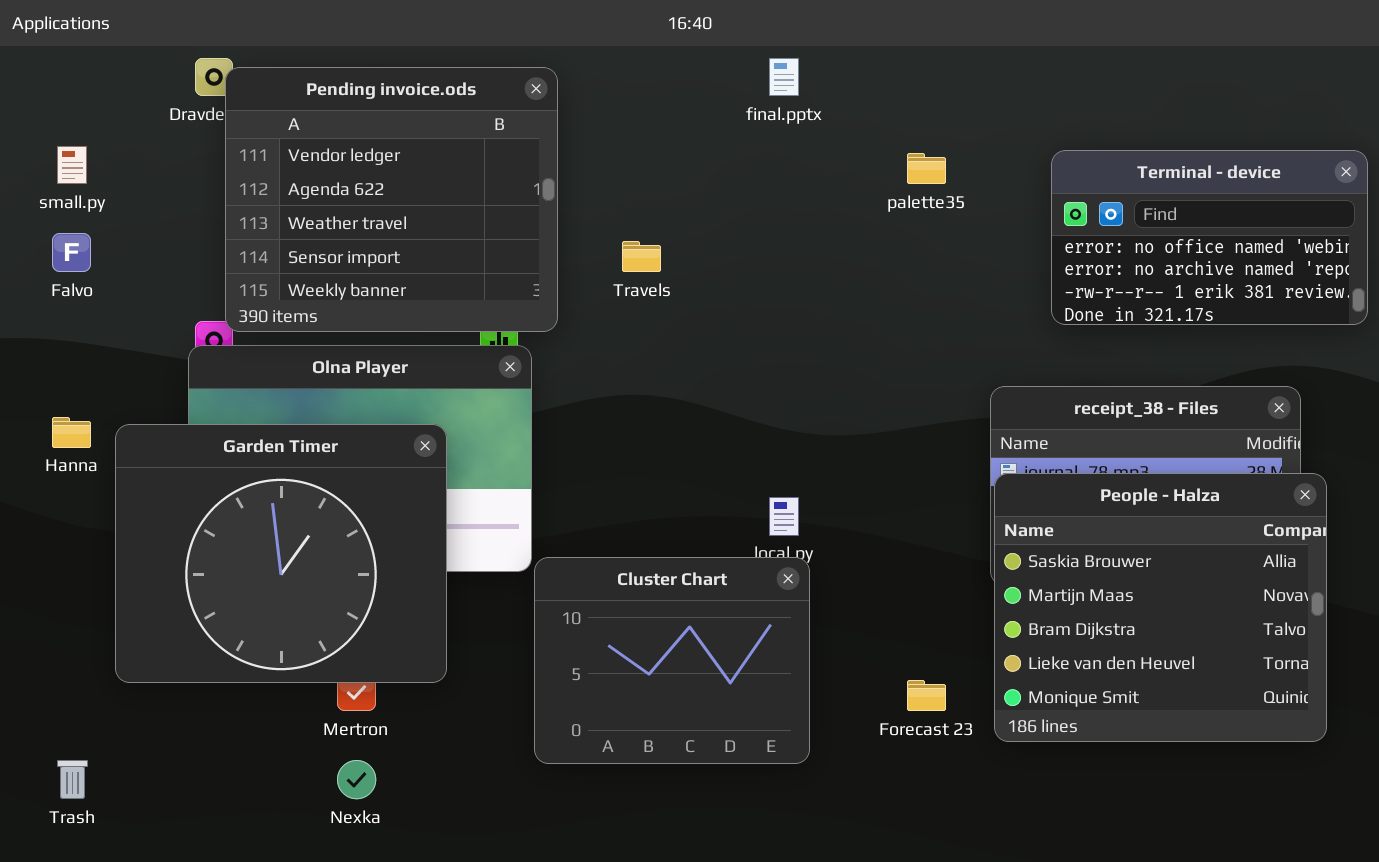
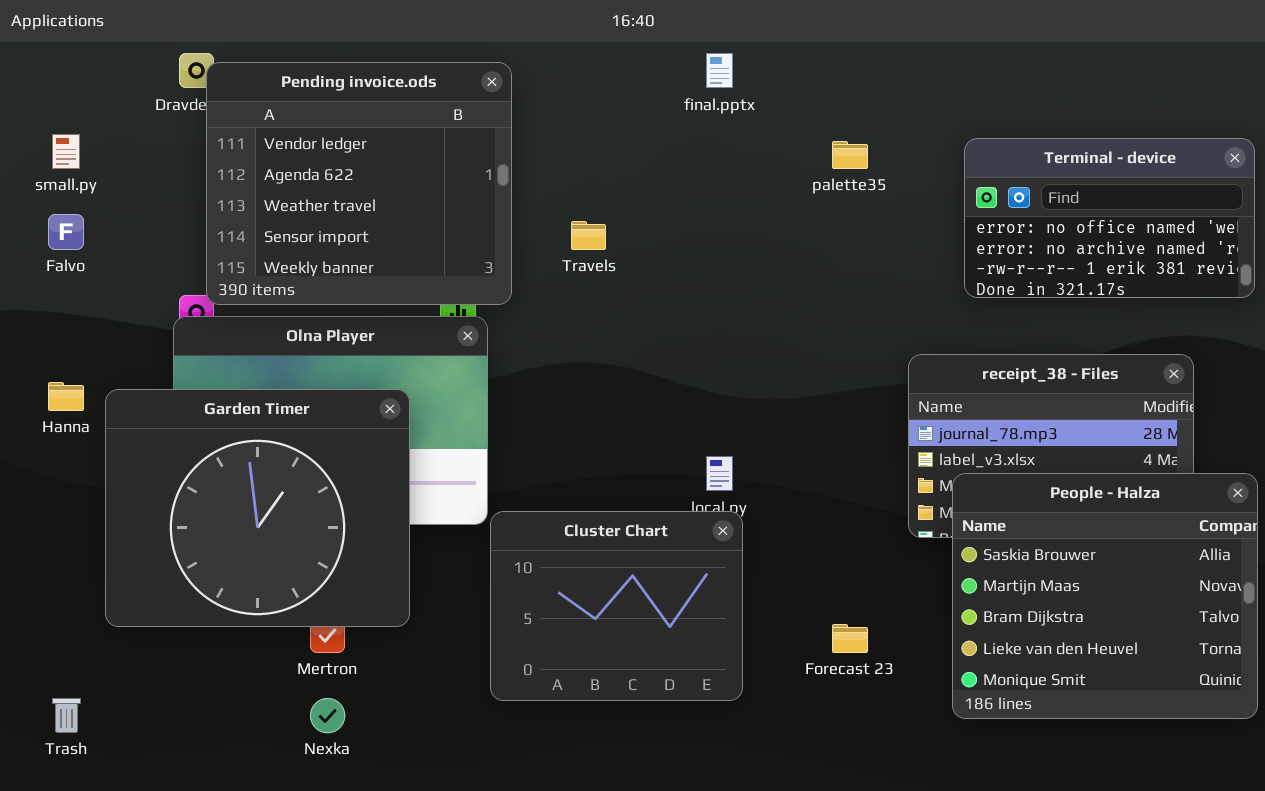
People - Halza: [994,473,1327,742] -> [952,473,1258,719], moved

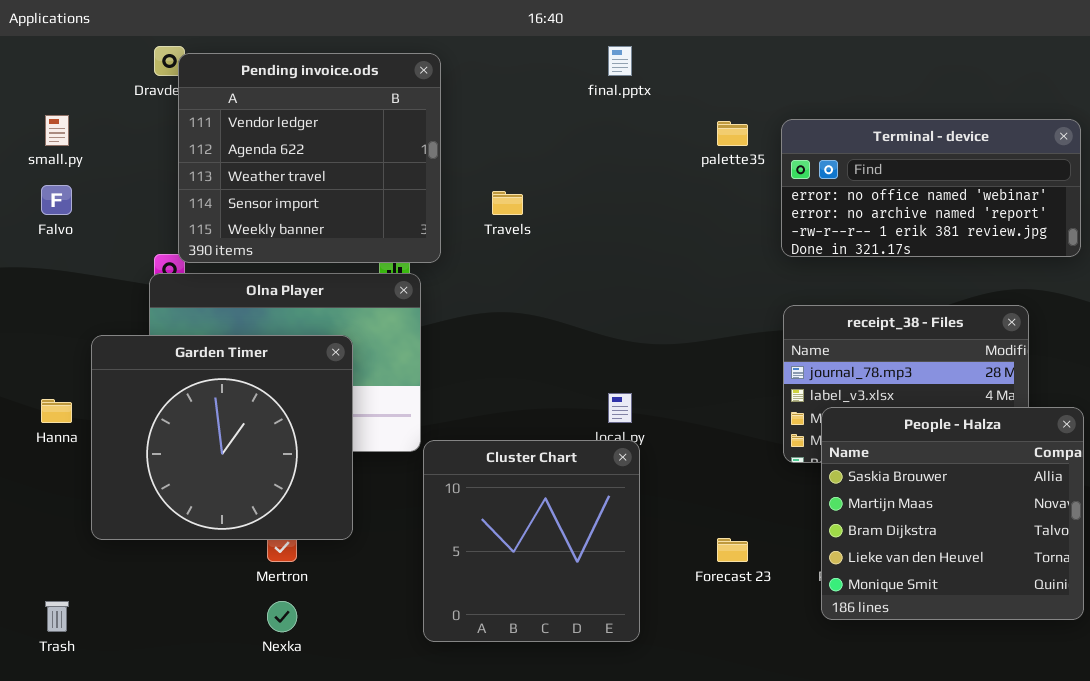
Terminal - device: [964,138,1255,298] -> [781,119,1081,257], resized
Hanna: [48,382,84,411] -> [41,399,72,423], moved
Cluster Chart: [490,511,743,701] -> [423,440,640,642], resized

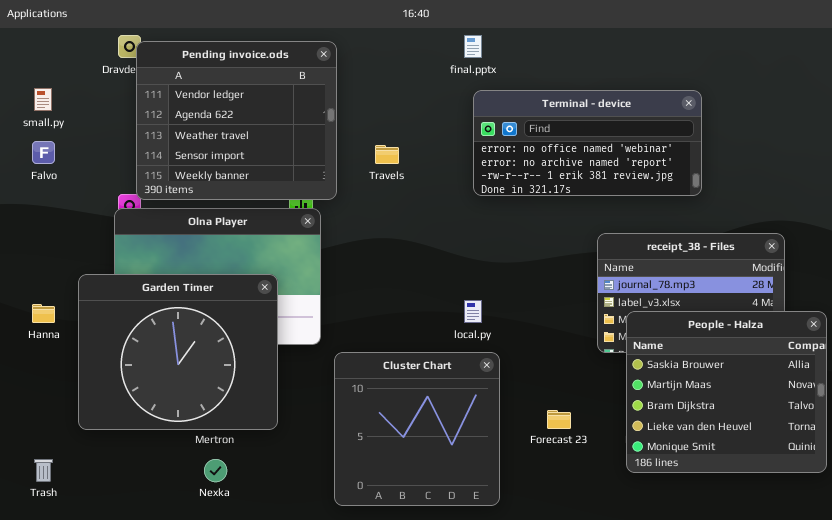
Terminal - device: [781,119,1081,257] -> [473,90,702,196], moved
Garden Timer: [91,335,353,540] -> [78,274,278,430], moved
Cluster Chart: [423,440,640,642] -> [334,352,500,506], moved

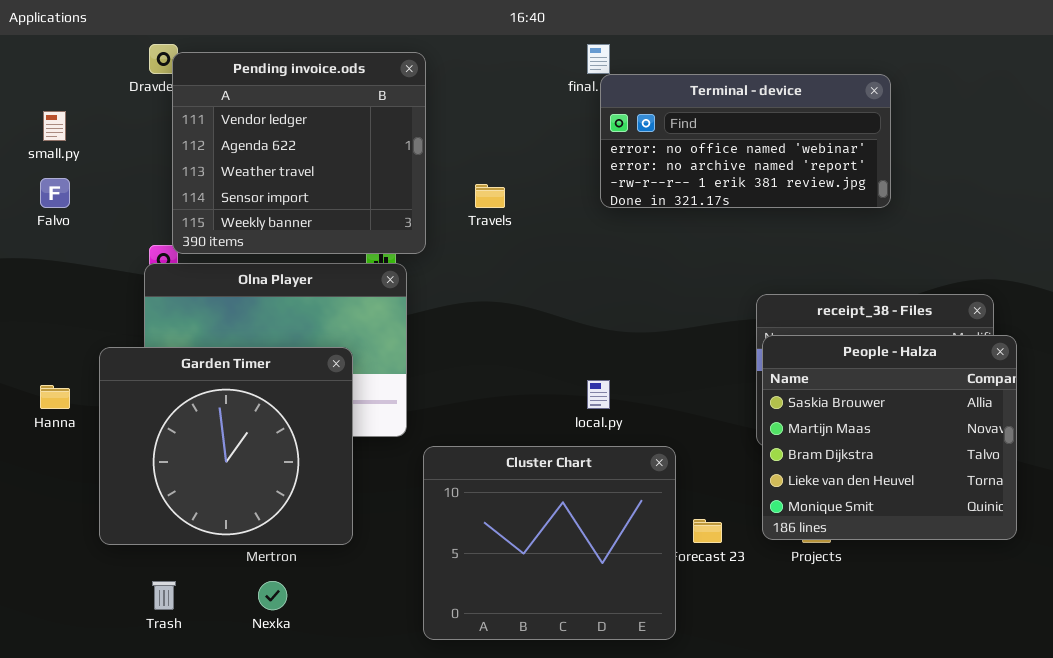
Terminal - device: [473,90,702,196] -> [600,74,891,208], moved
People - Halza: [626,311,827,473] -> [762,335,1017,540], moved
Cluster Chart: [334,352,500,506] -> [423,446,676,640], resized
Trash: [34,459,53,482] -> [152,581,176,610], moved

